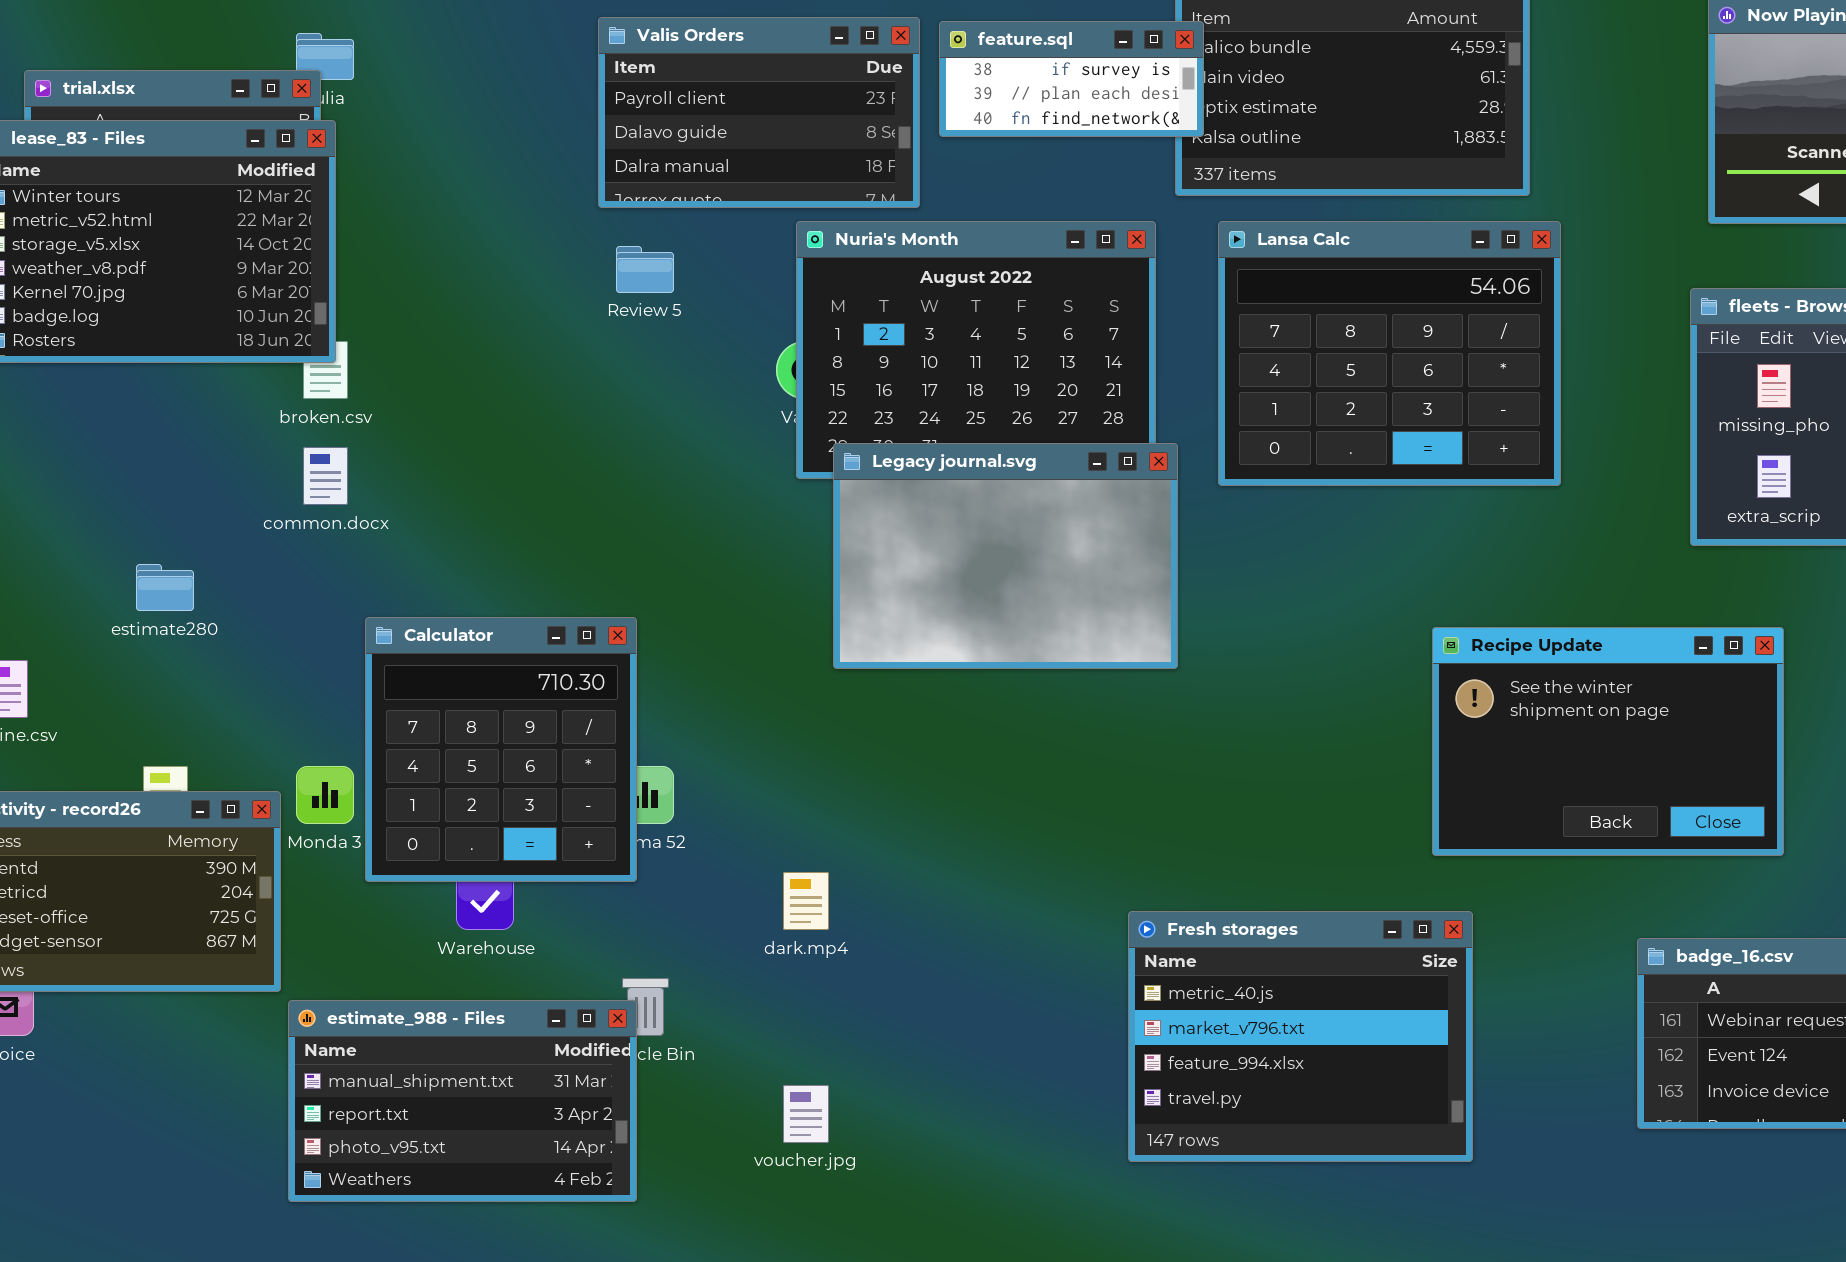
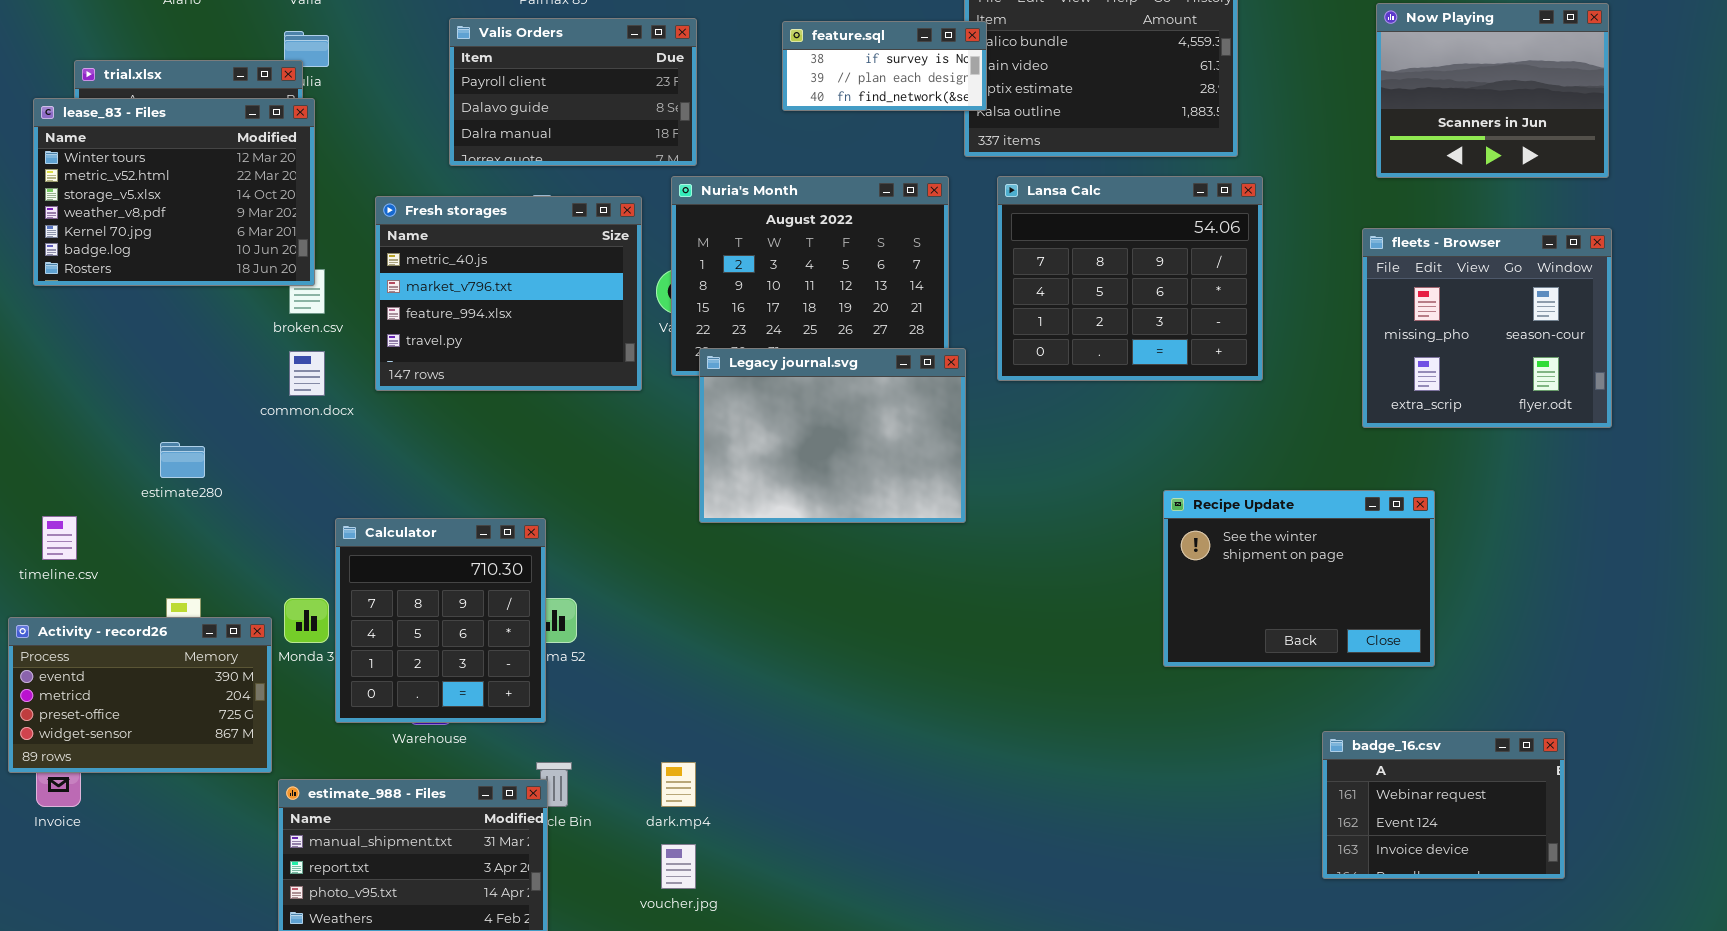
Valis Orders: [598,17,920,208] -> [449,18,697,166], moved
Calculator: [365,617,637,882] -> [335,518,546,723], moved
dark.mp4: [783,872,829,930] -> [661,762,696,807], moved
Fresh storages: [1128,911,1473,1162] -> [375,196,642,391], moved

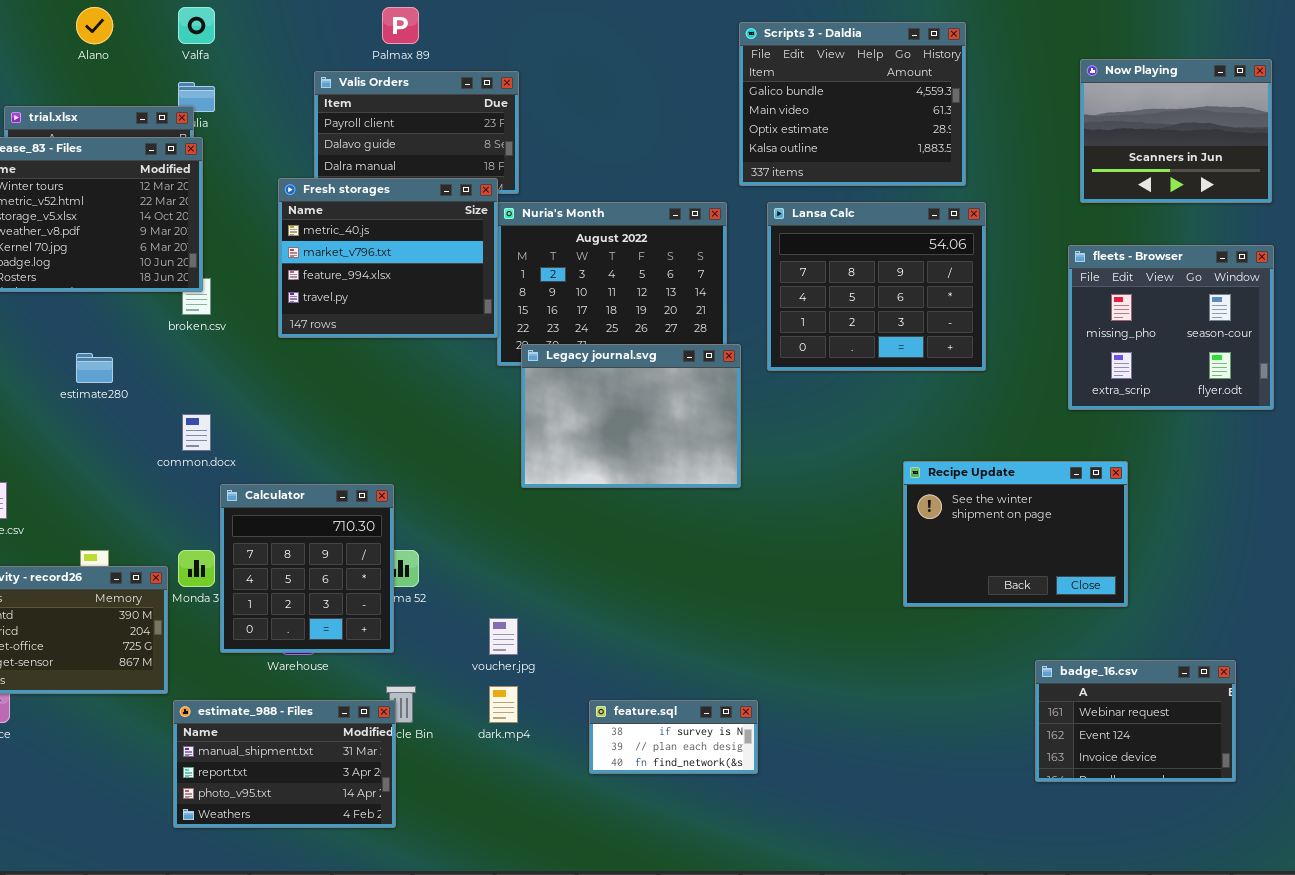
feature.sql: [782,21,987,111] -> [589,700,758,774], moved
Fresh storages: [375,196,642,391] -> [278,178,498,338], moved
common.docx: [289,351,325,396] -> [182,414,211,451], moved
estimate280: [160,442,205,478] -> [76,353,113,383], moved
voucher.jpg: [661,844,696,889] -> [489,618,518,655], moved

